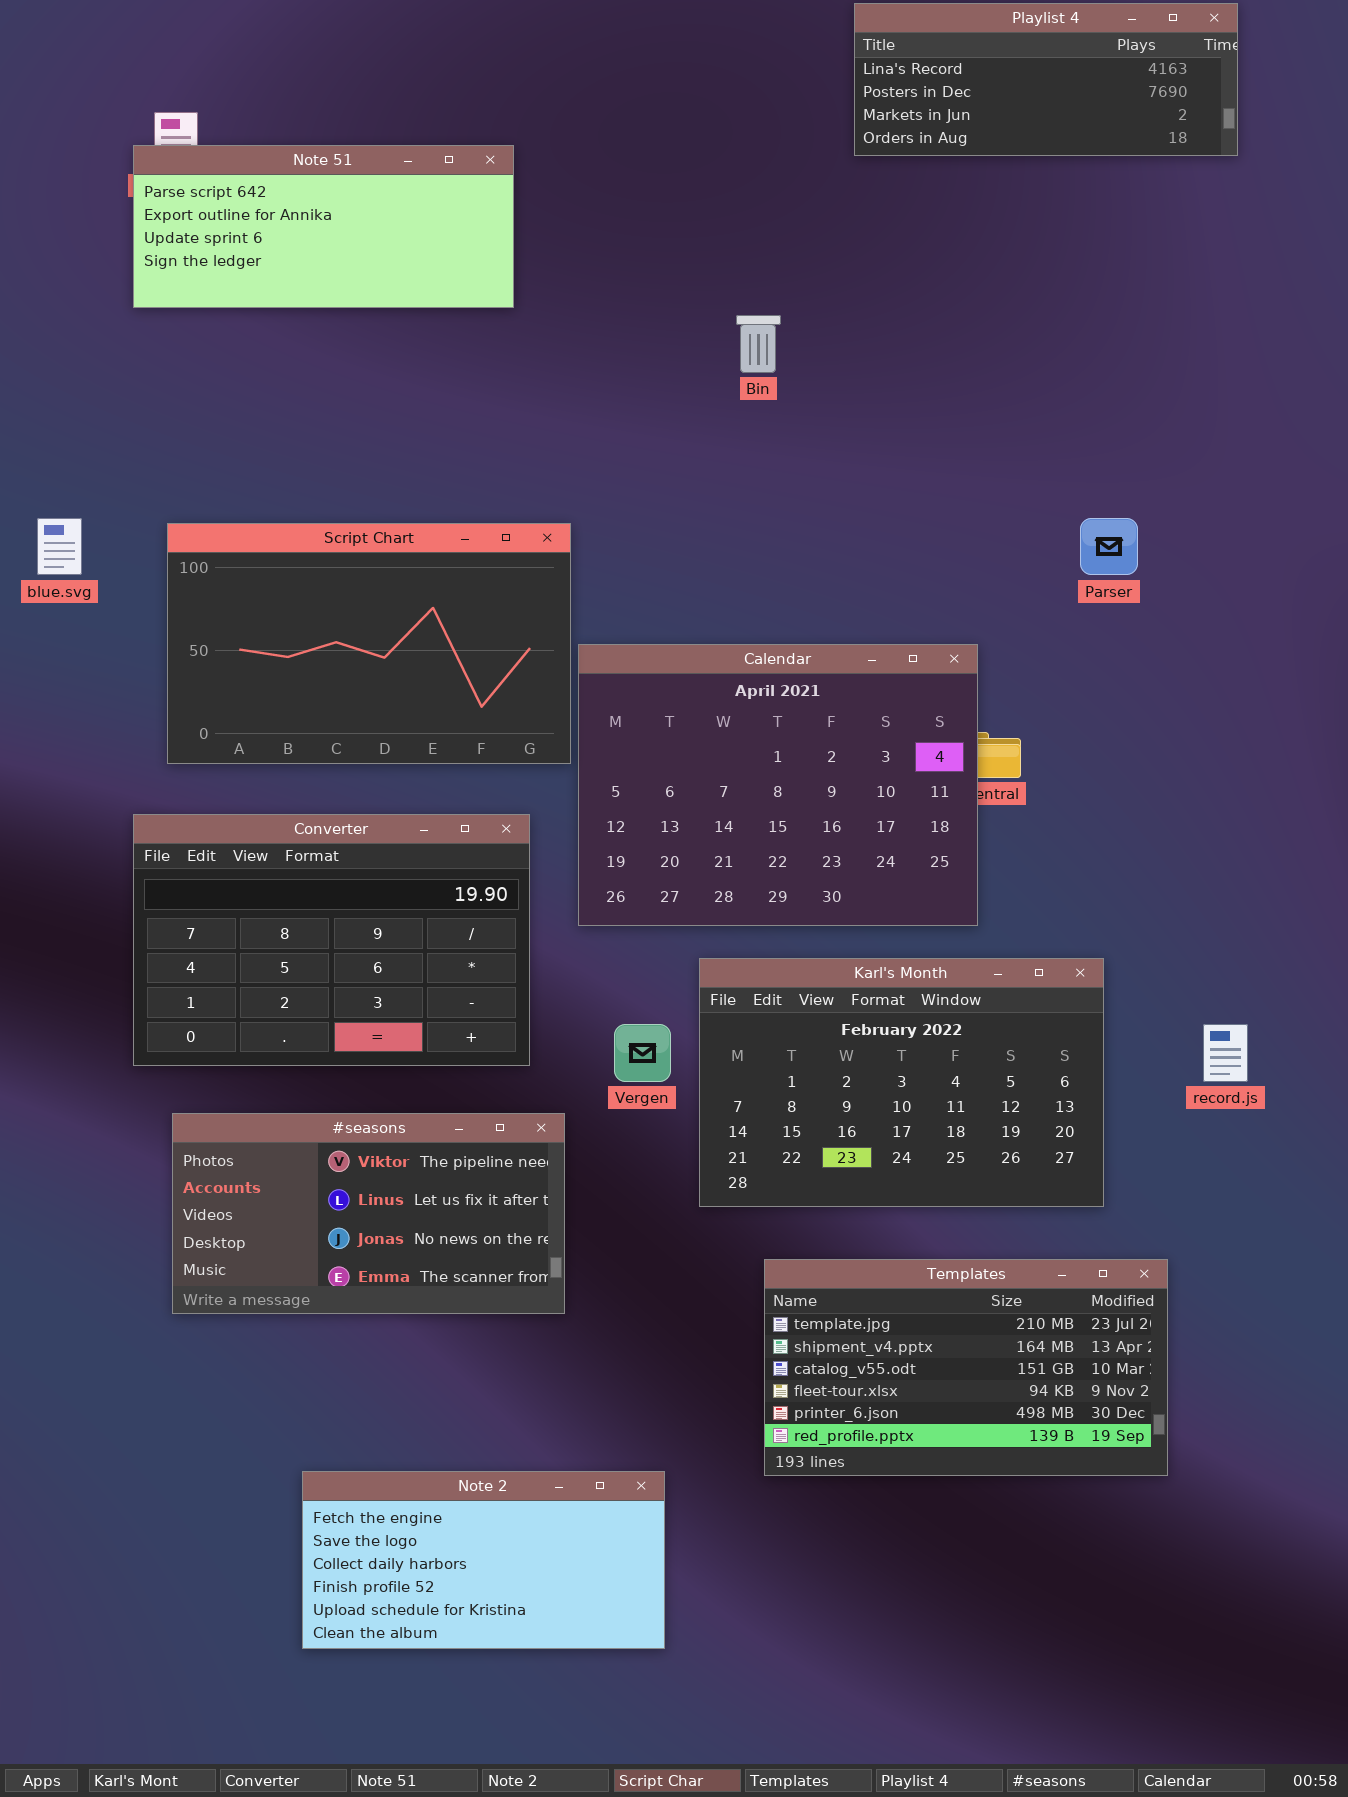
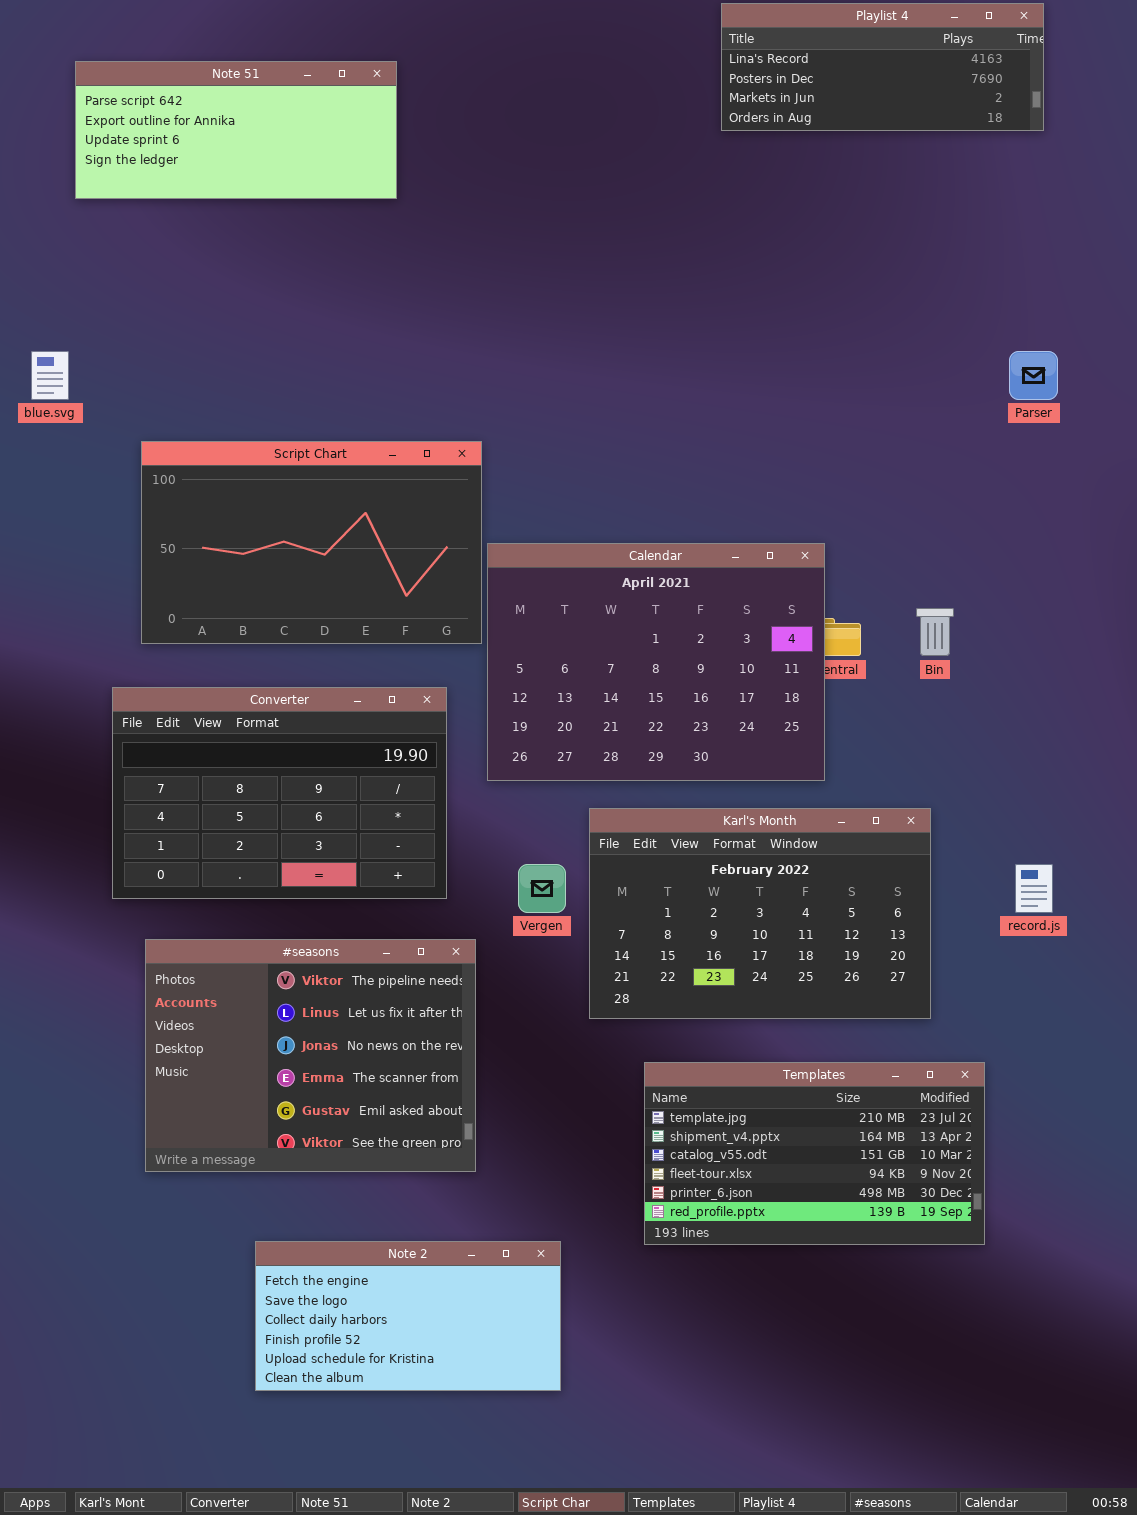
Note 51: [133,145,514,308] -> [75,61,397,199], moved
Bin: [736,315,781,373] -> [916,608,954,656], moved
blue.svg: [37,518,82,575] -> [31,351,69,400], moved
Parser: [1080,518,1138,575] -> [1009,351,1058,400], moved
#seasons: [172,1113,565,1314] -> [145,939,476,1172], resized

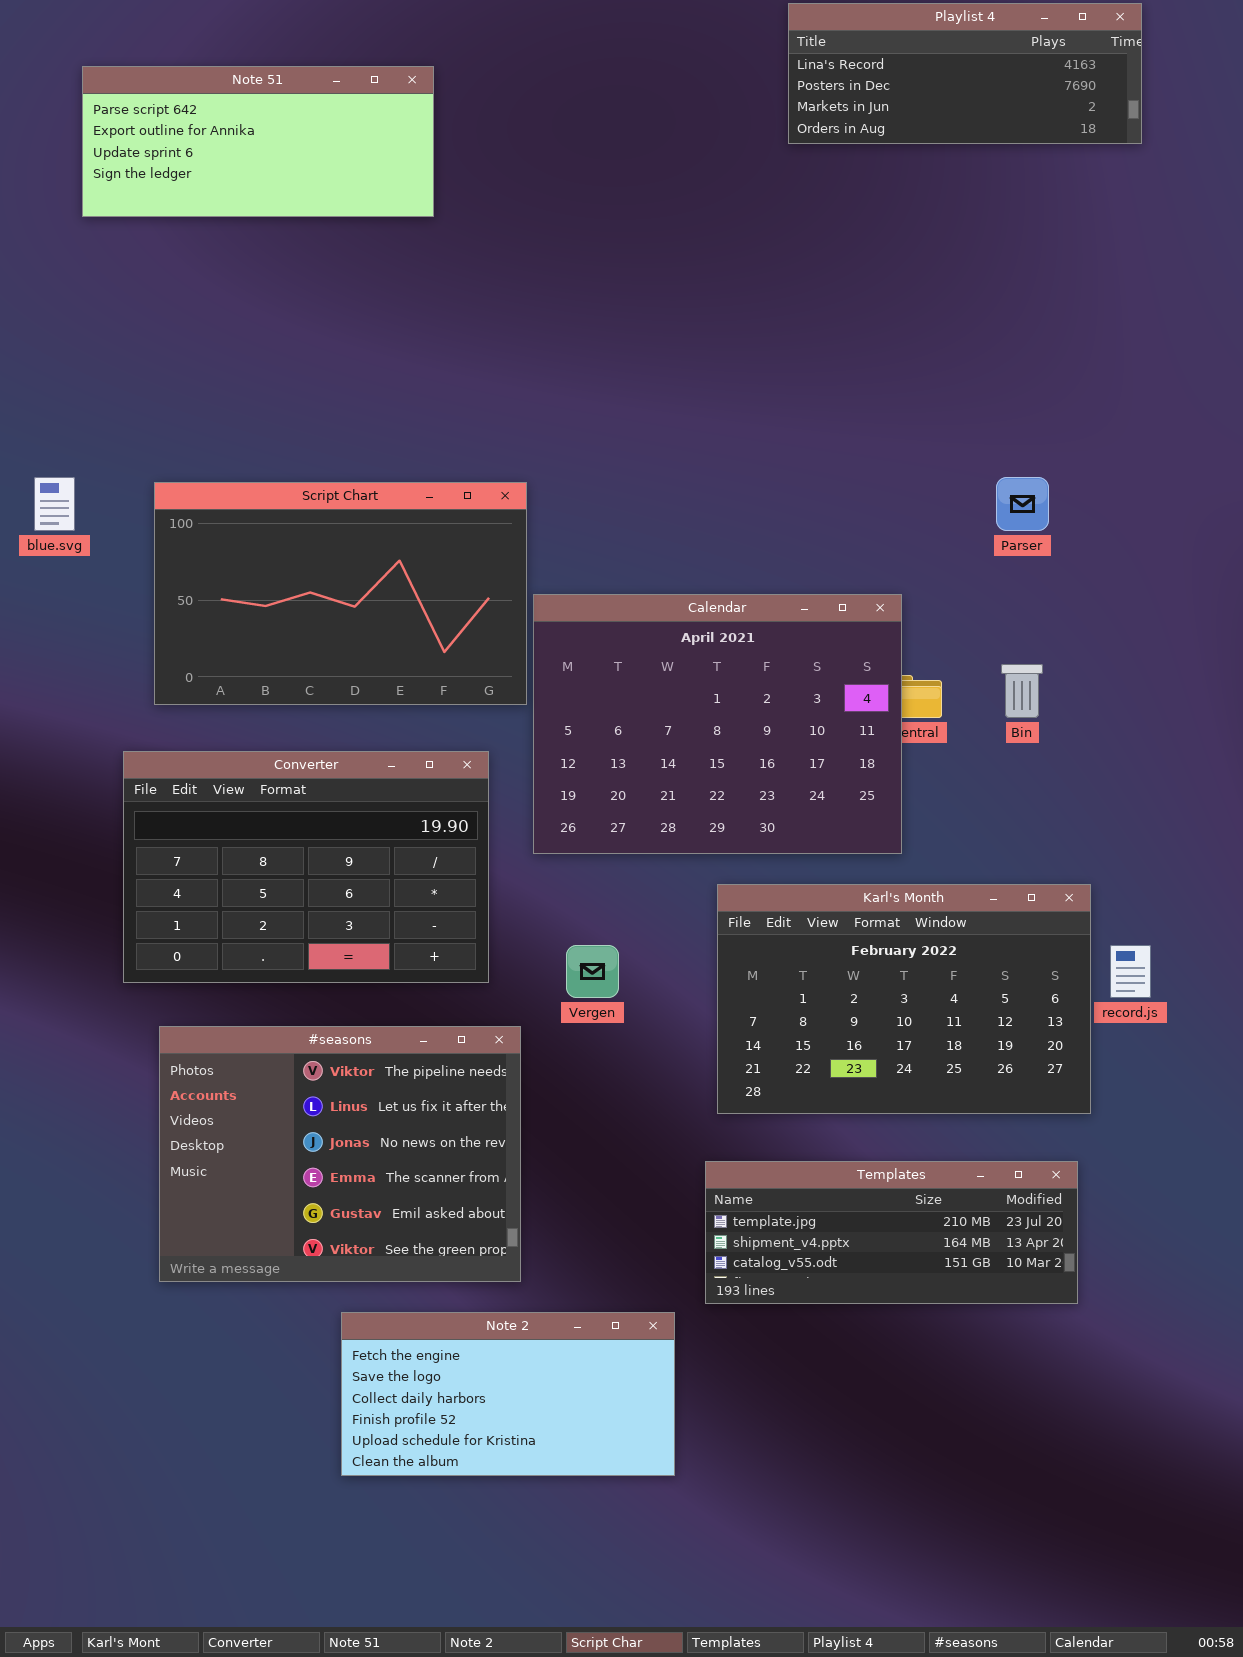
blue.svg: [31,351,69,400] -> [34,477,75,531], moved
Parser: [1009,351,1058,400] -> [996,477,1049,531], moved
Karl's Month: [589,808,931,1019] -> [717,884,1091,1114], moved
Templates: [644,1062,985,1245] -> [705,1161,1078,1304], resized
Note 2: [255,1241,561,1391] -> [341,1312,675,1476], moved

